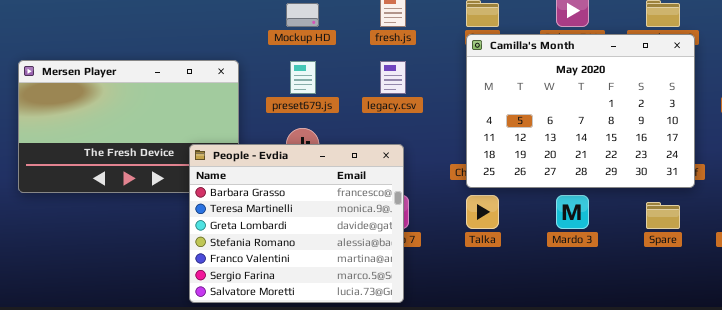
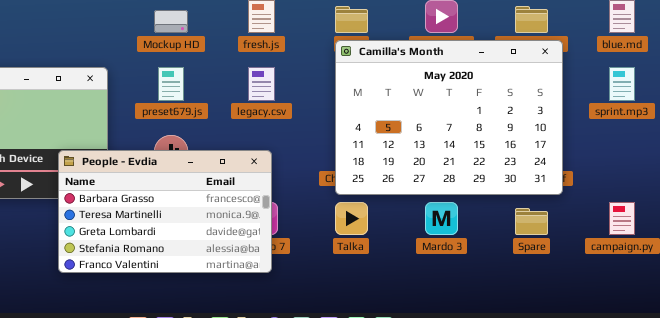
People - Evdia: [189,144,404,303] -> [58,150,272,273], resized

